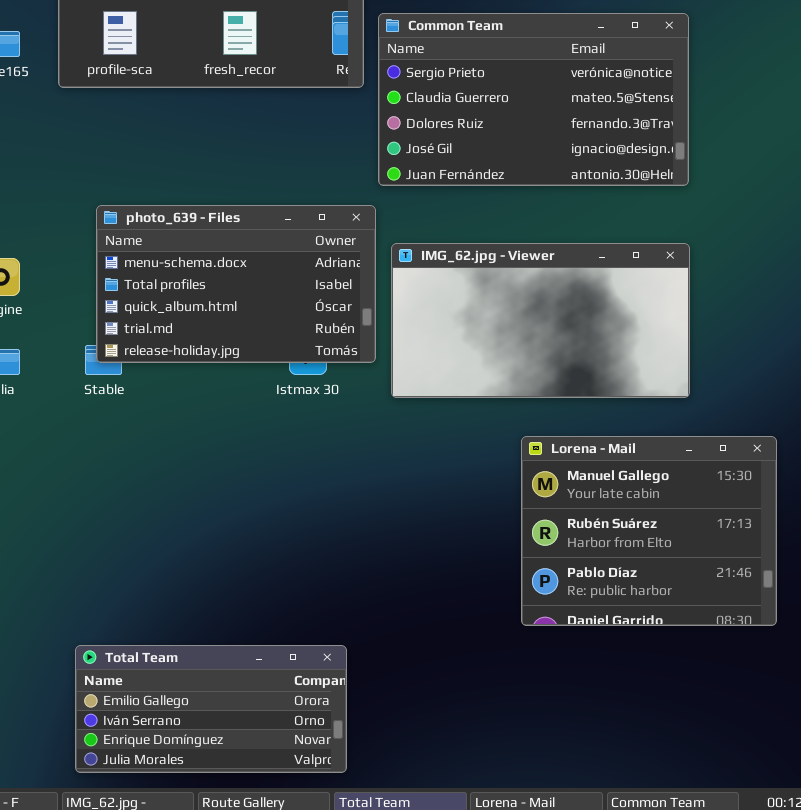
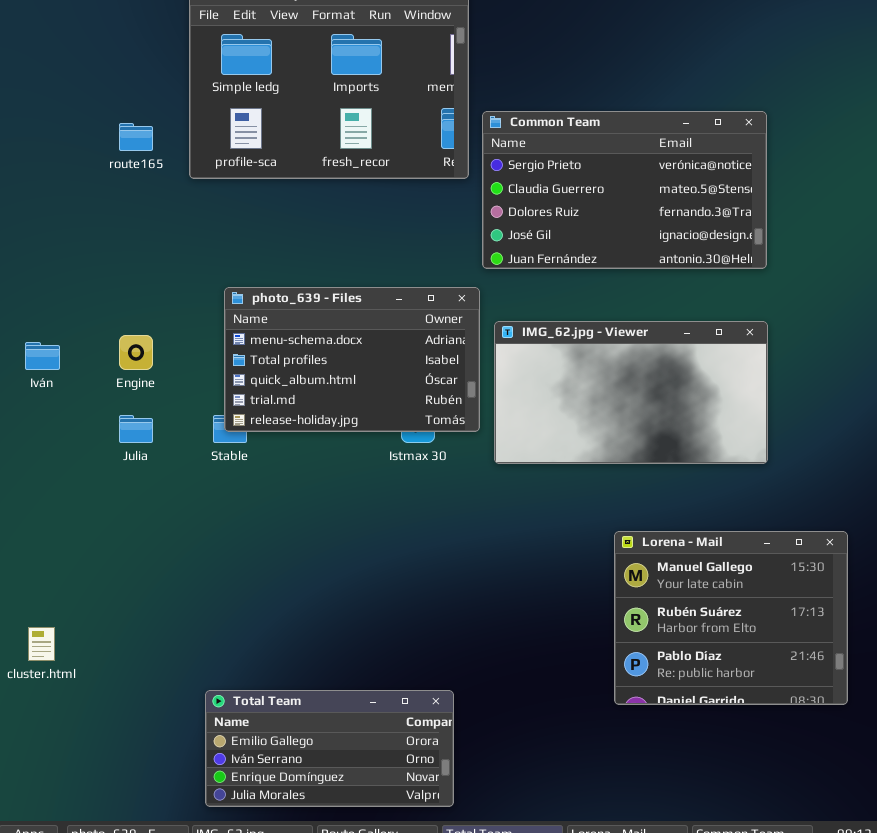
Lorena - Mail: [521,436,777,626] -> [614,531,848,705], moved

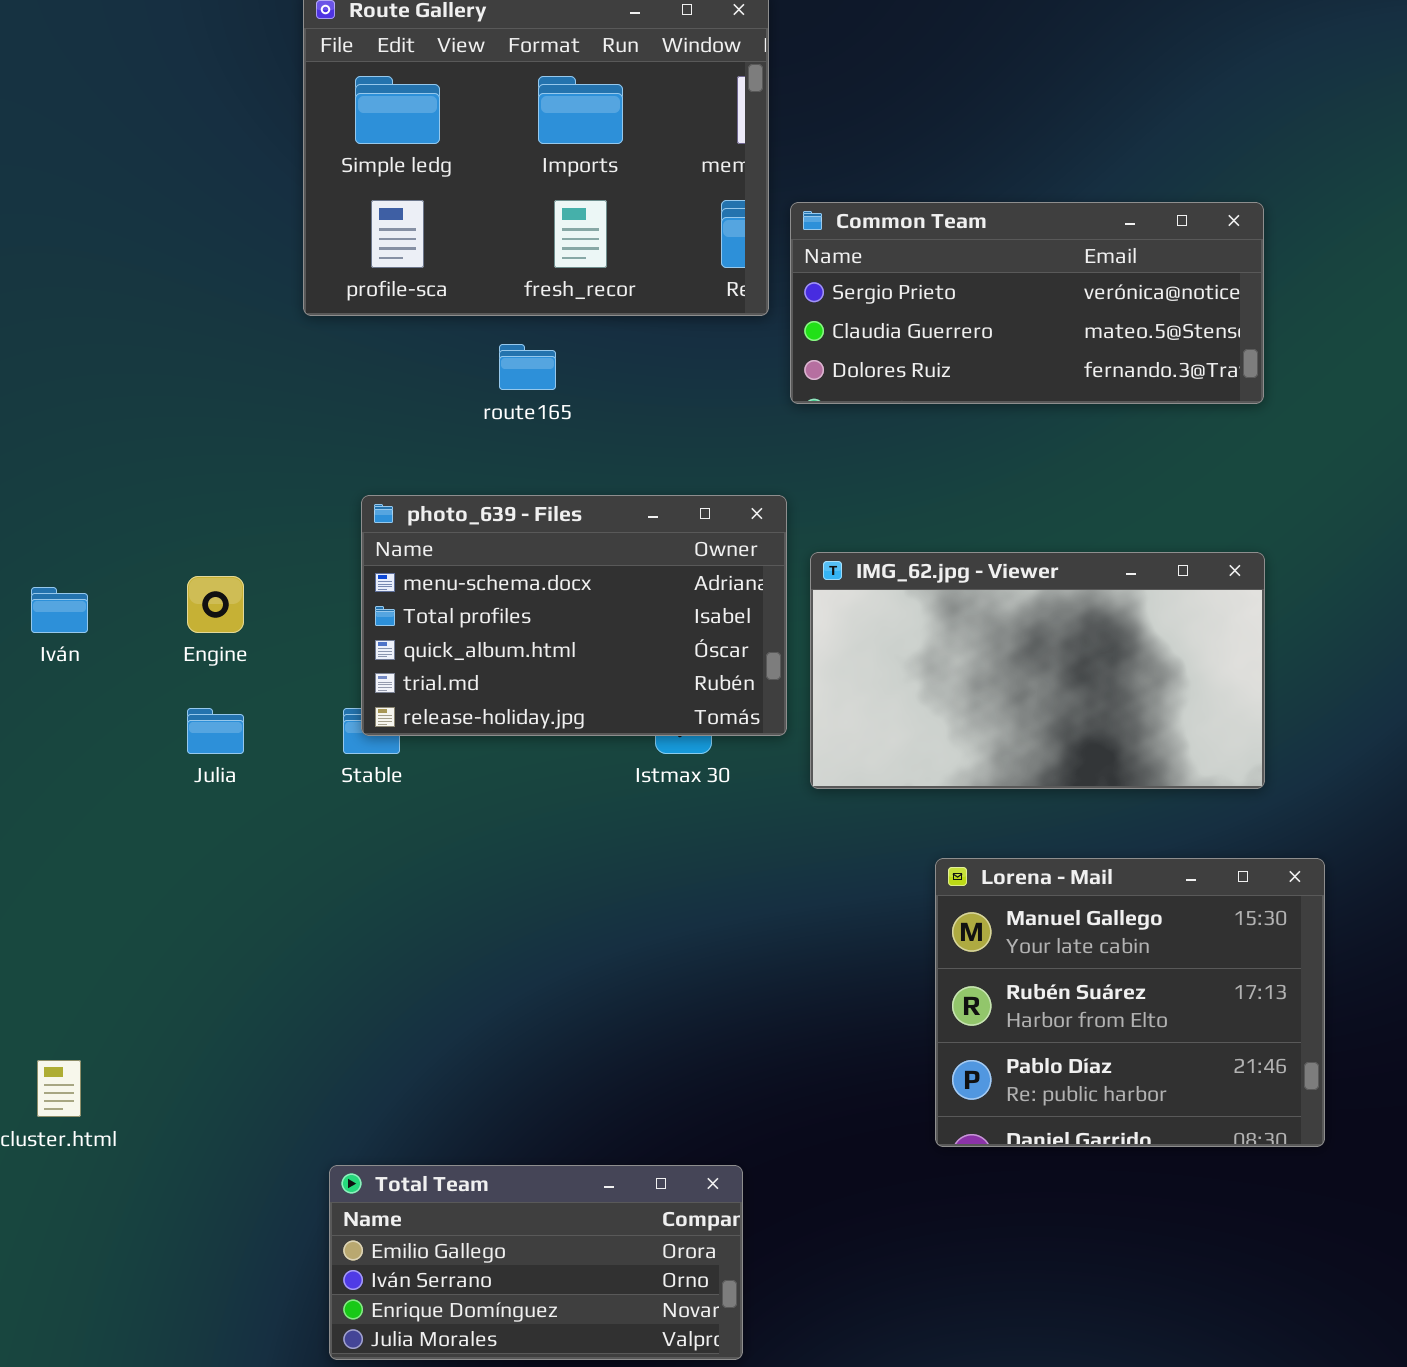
Common Team: [482,111,767,269] -> [790,202,1264,404], resized
route165: [119,123,153,151] -> [499,344,556,390], moved
Lorena - Mail: [614,531,848,705] -> [935,858,1325,1147], moved

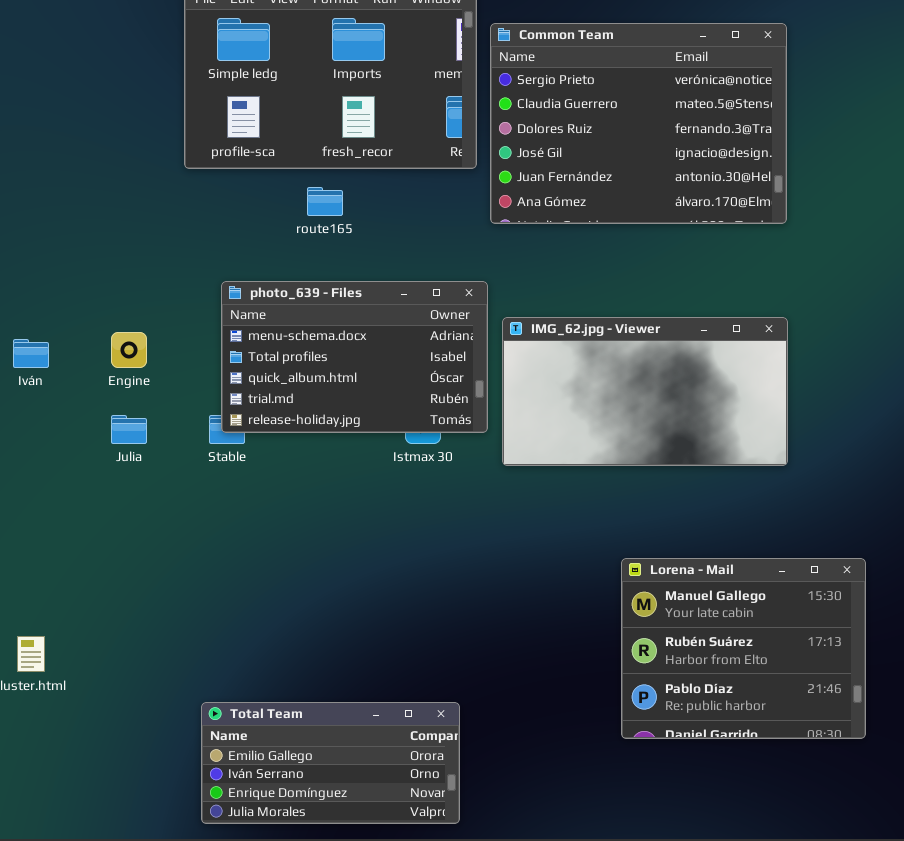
Common Team: [790,202,1264,404] -> [490,23,787,224], resized
Lorena - Mail: [935,858,1325,1147] -> [621,558,866,739], moved

